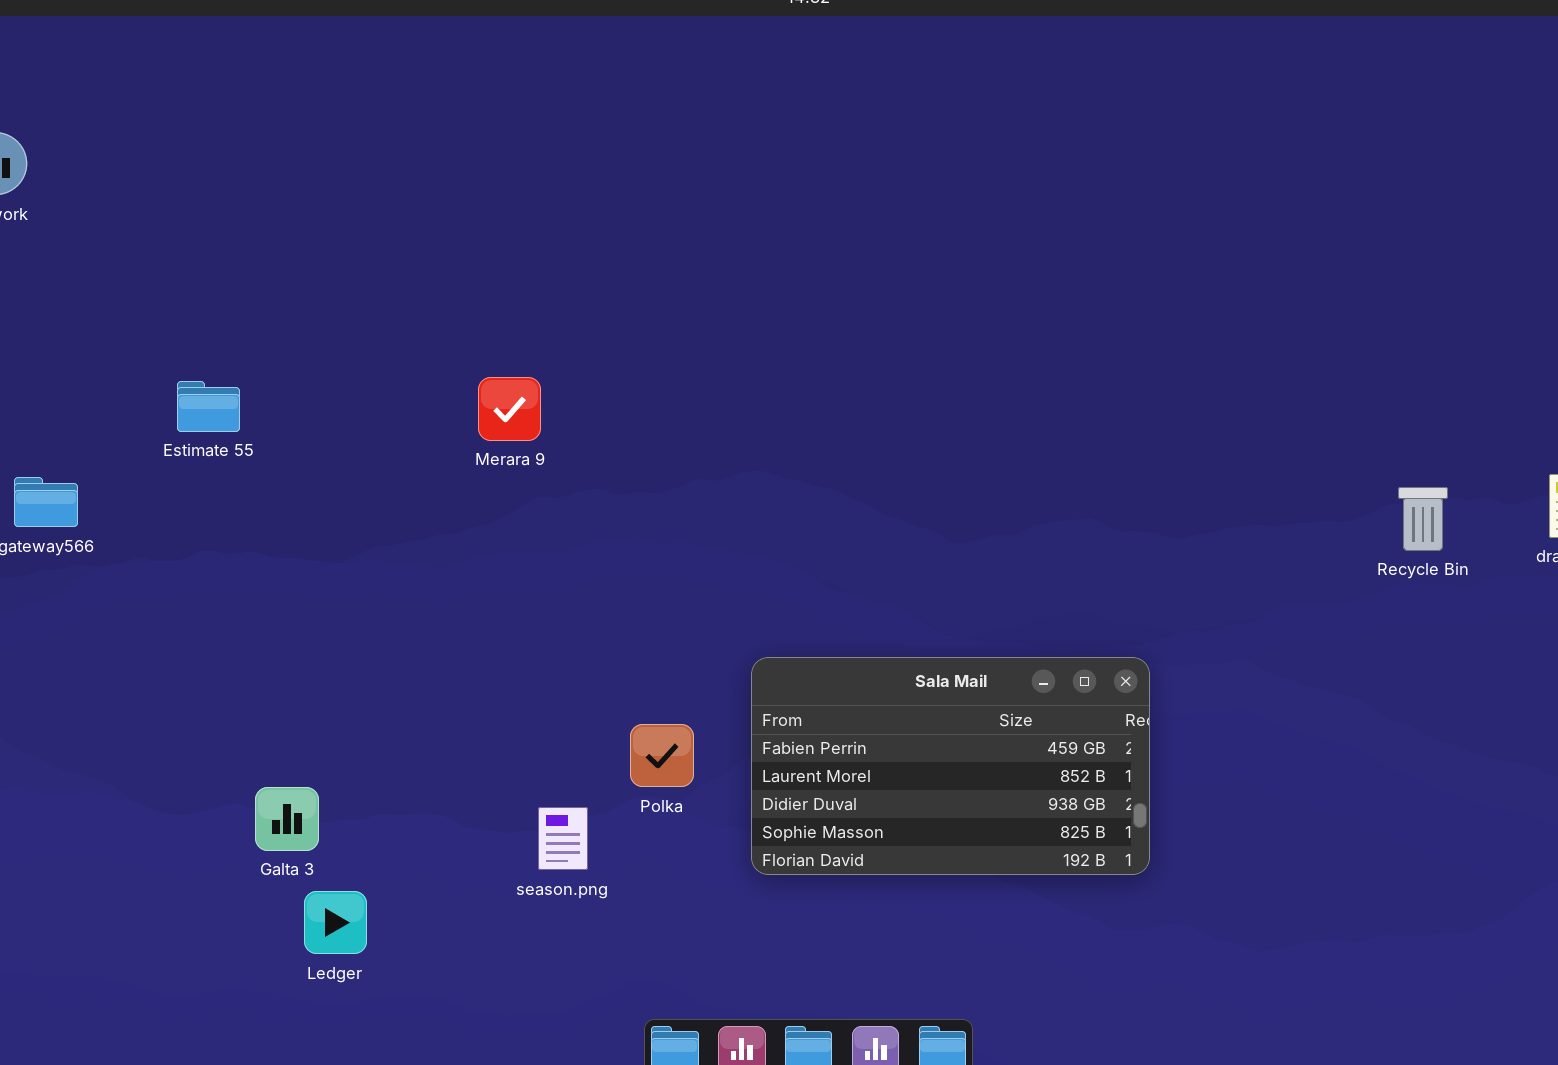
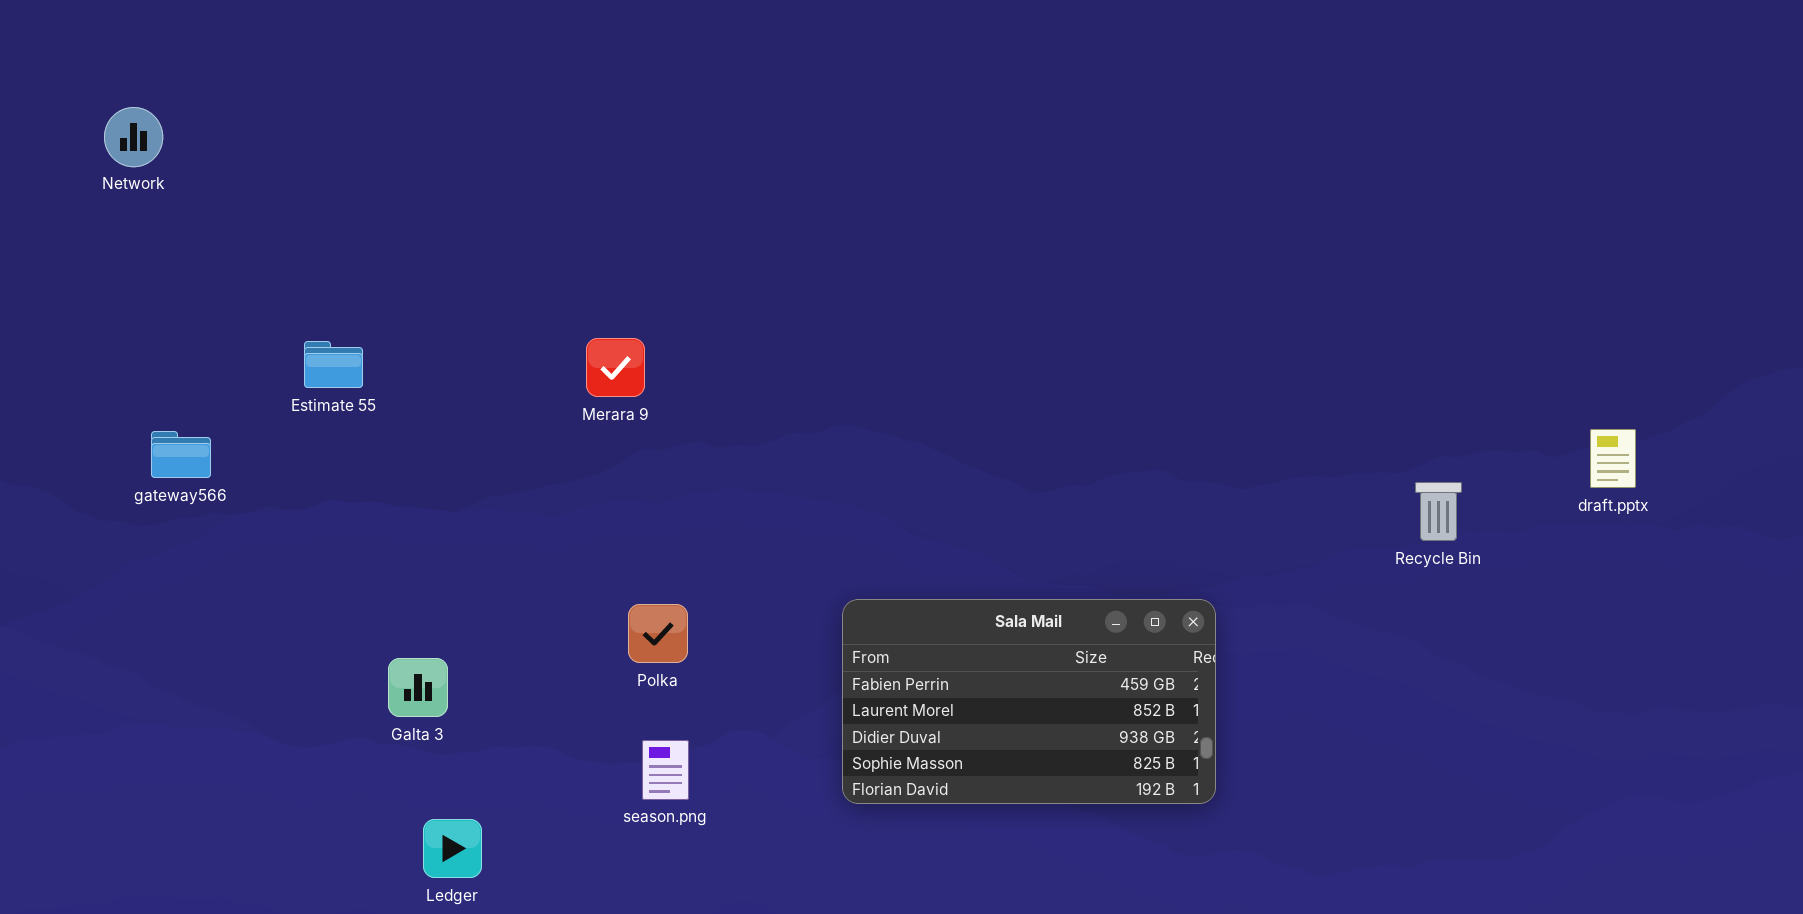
Recycle Bin: [1398,487,1448,551] -> [1415,482,1462,541], moved
Polka: [630,724,694,787] -> [628,604,688,663], moved
Galta 3: [255,787,319,851] -> [388,658,448,717], moved

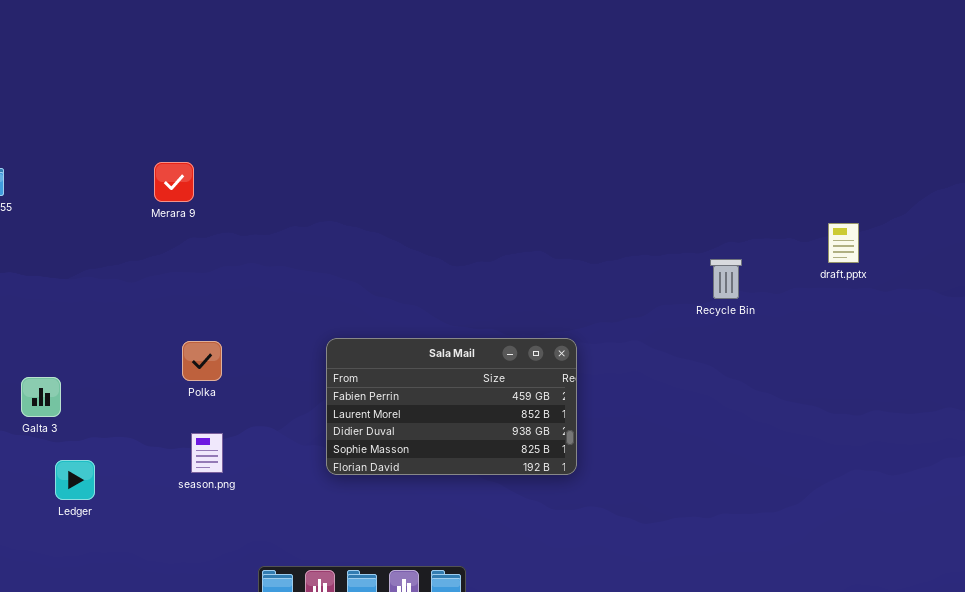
Ledger: [423,819,482,878] -> [55,460,95,500], moved

